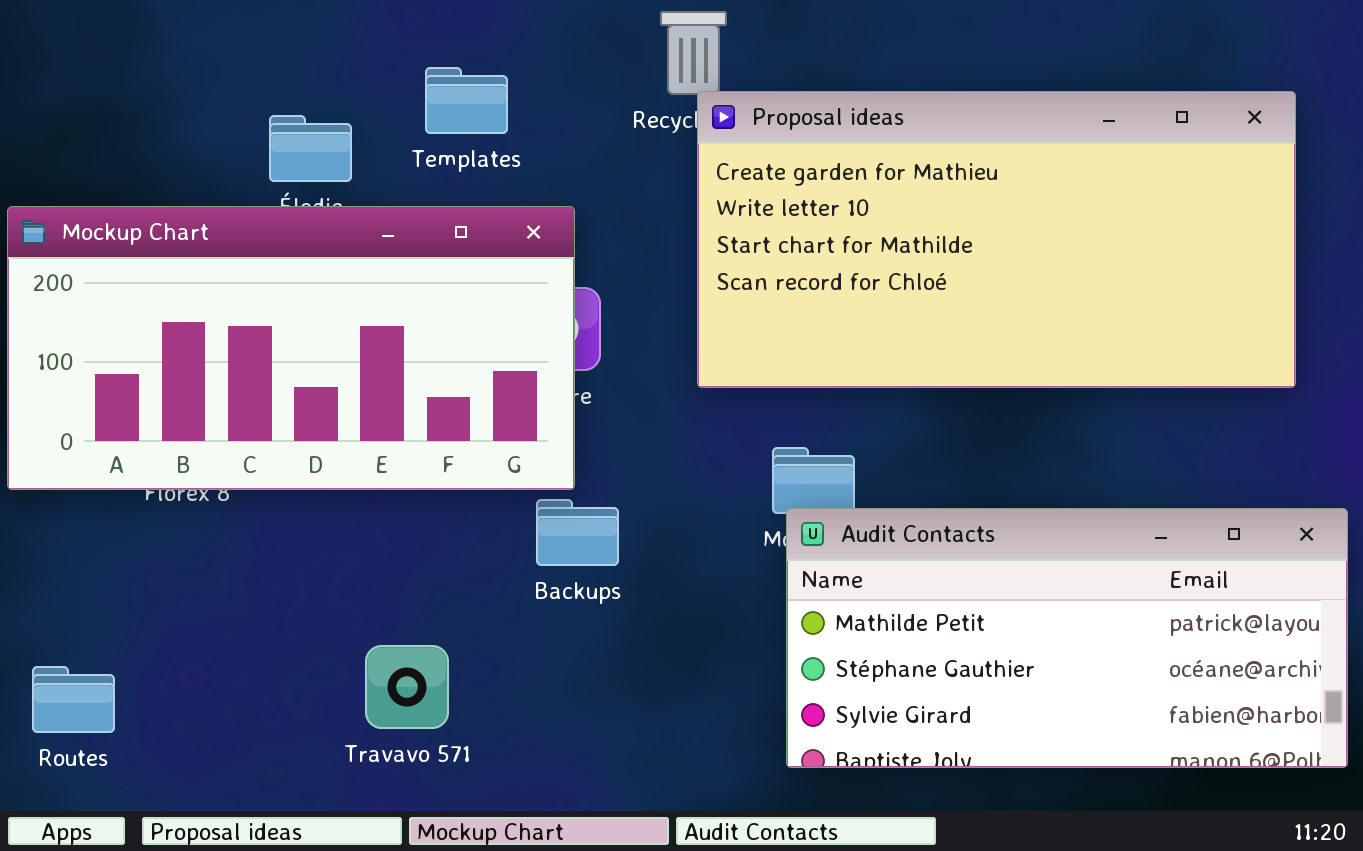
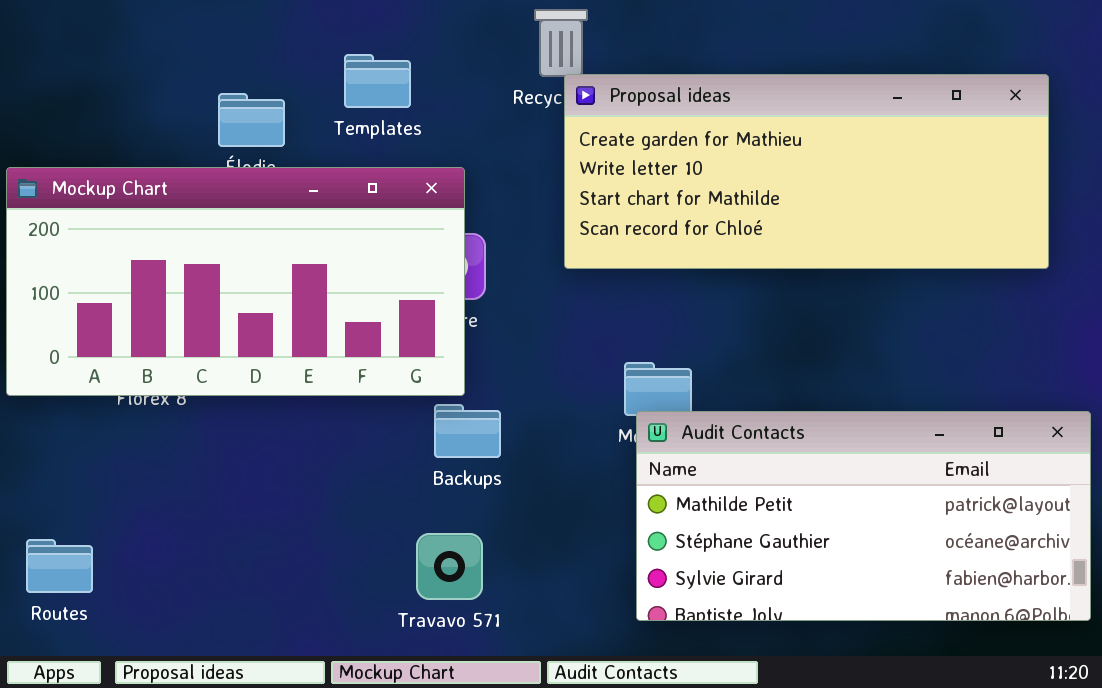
Proposal ideas: [697,91,1296,388] -> [564,74,1049,269], resized
Travavo 571: [365,645,449,729] -> [416,533,483,600], moved

